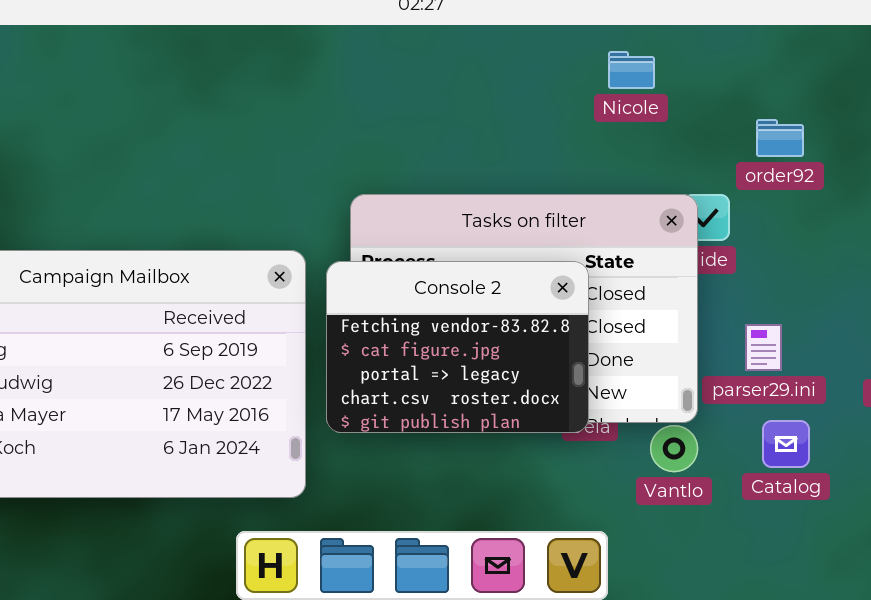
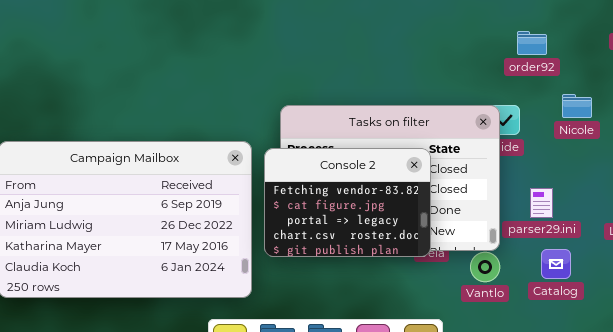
Nicole: [608,51,655,89] -> [562,94,592,118], moved
order92: [756,119,804,157] -> [517,31,547,55], moved

